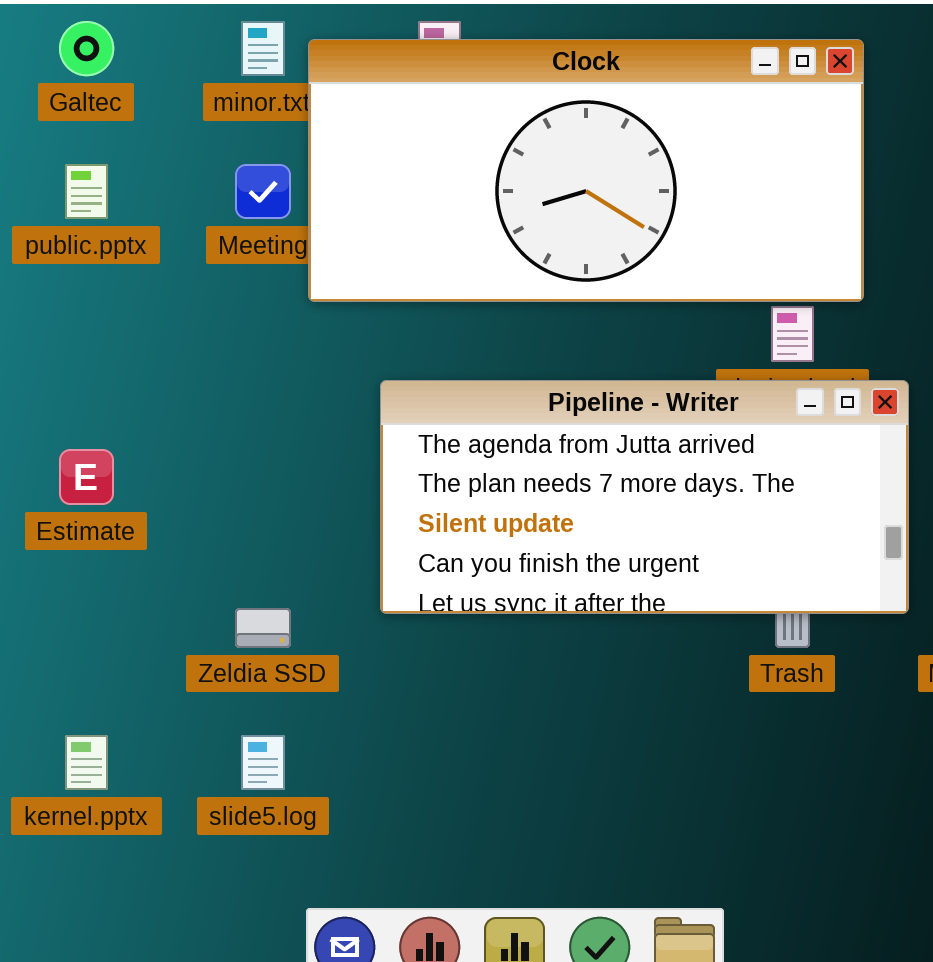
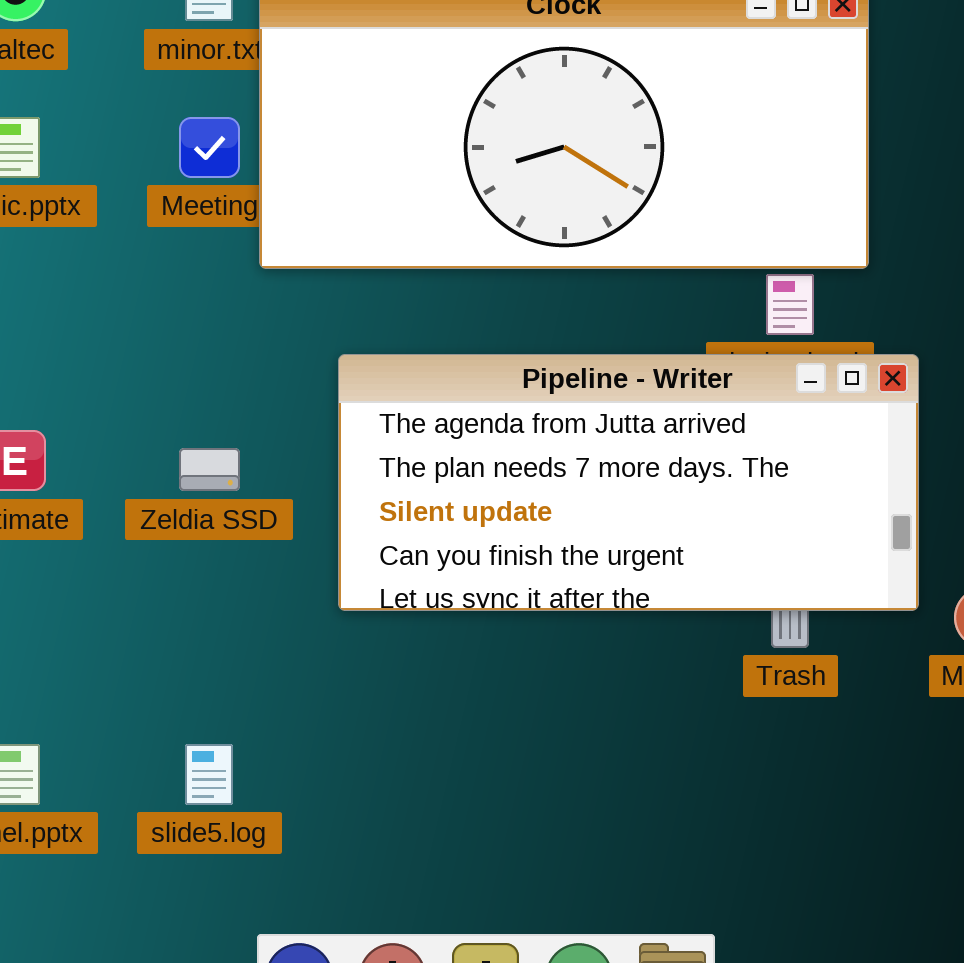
Zeldia SSD: [235,608,291,648] -> [179,448,240,491], moved

